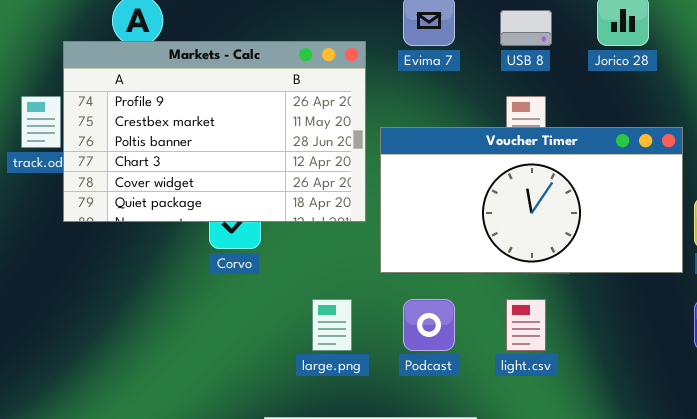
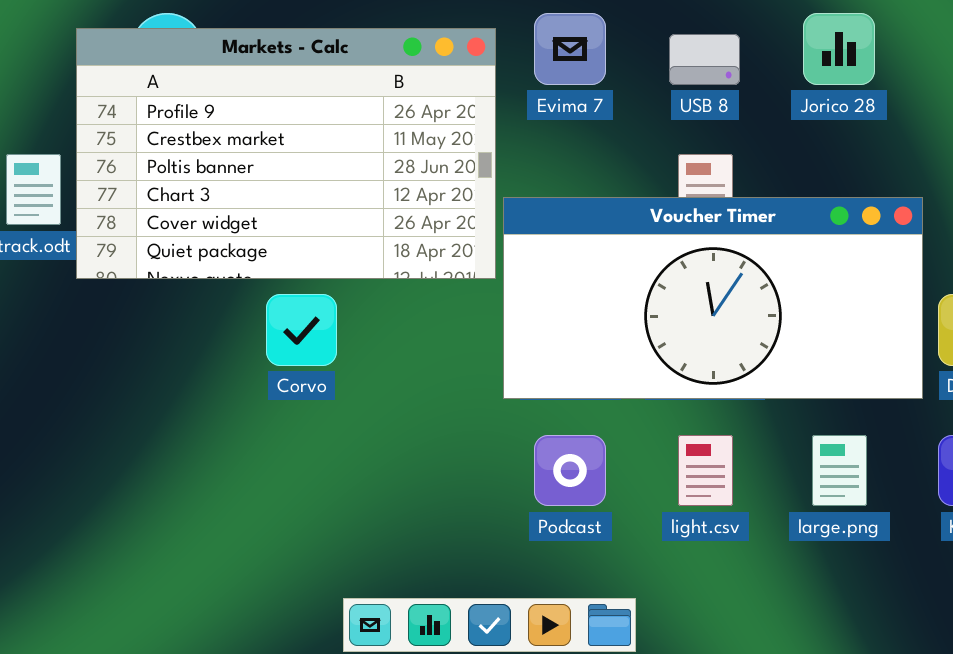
Markets - Calc: [63,41,366,222] -> [76,28,496,279], moved
large.png: [312,299,352,351] -> [812,435,867,506], moved

